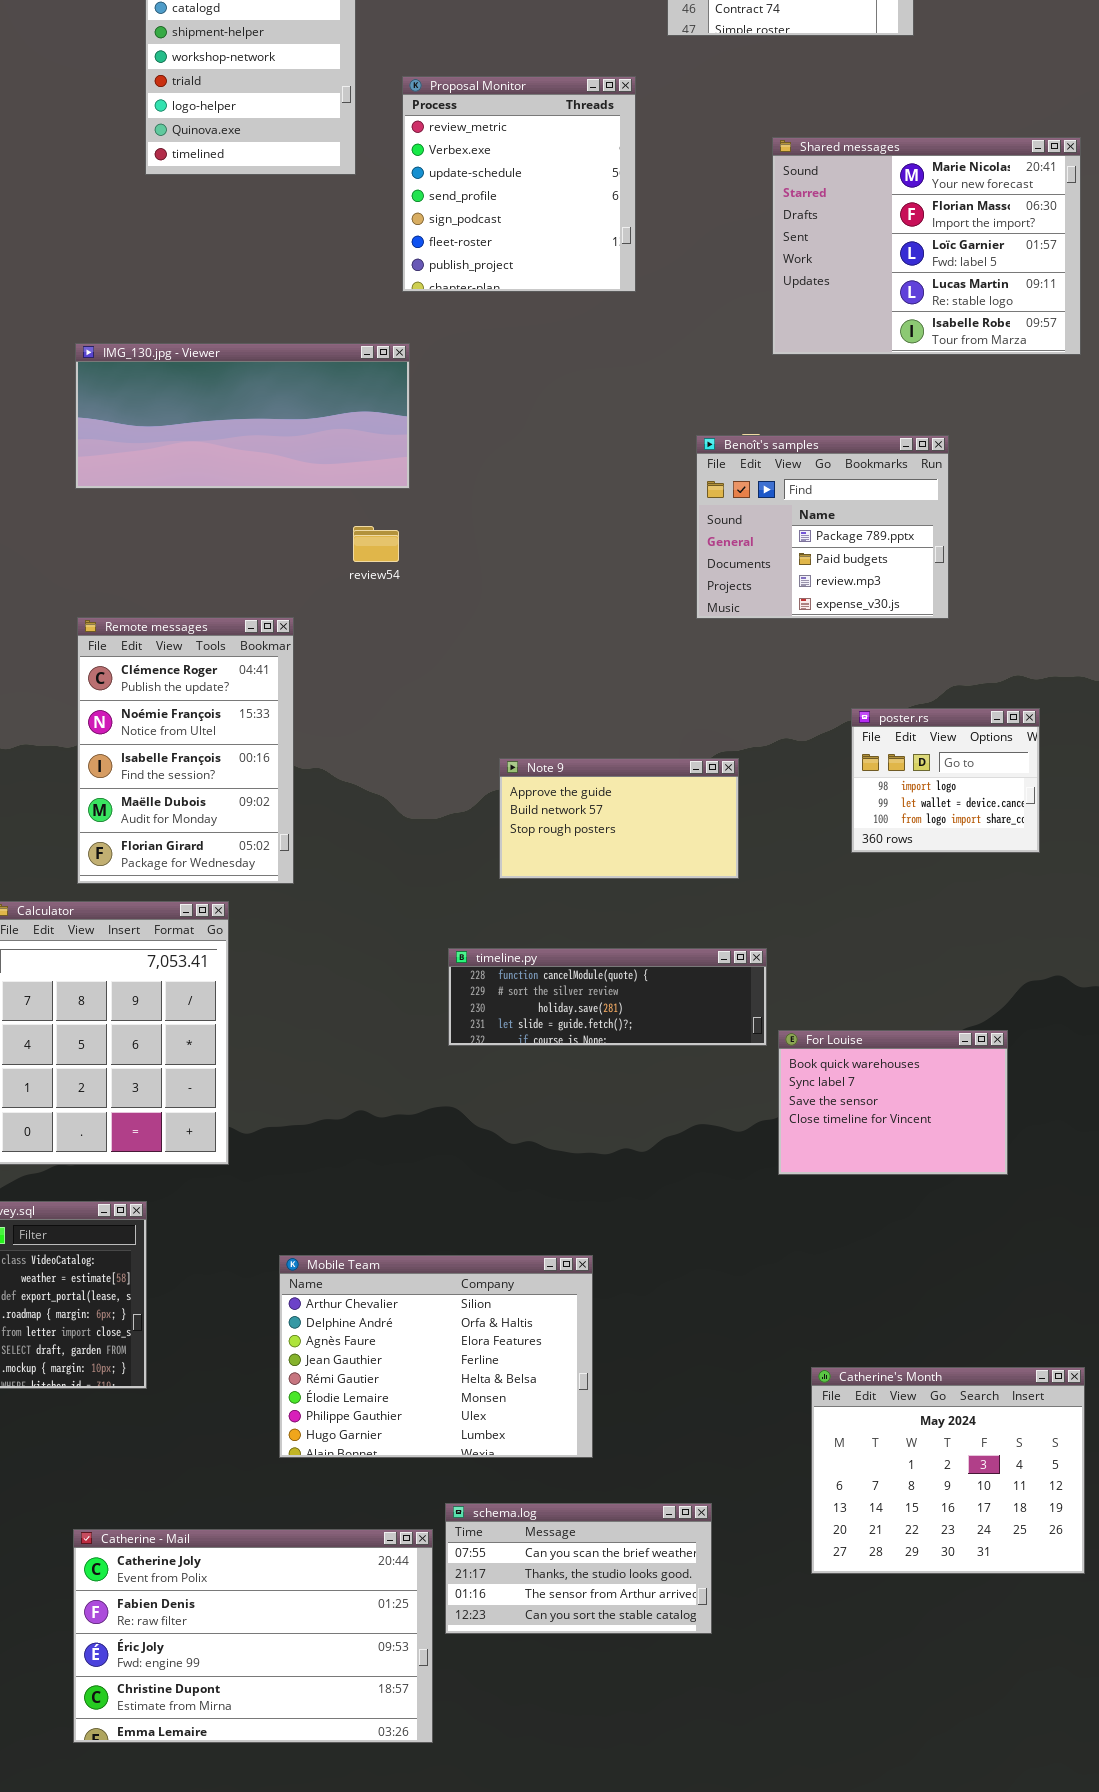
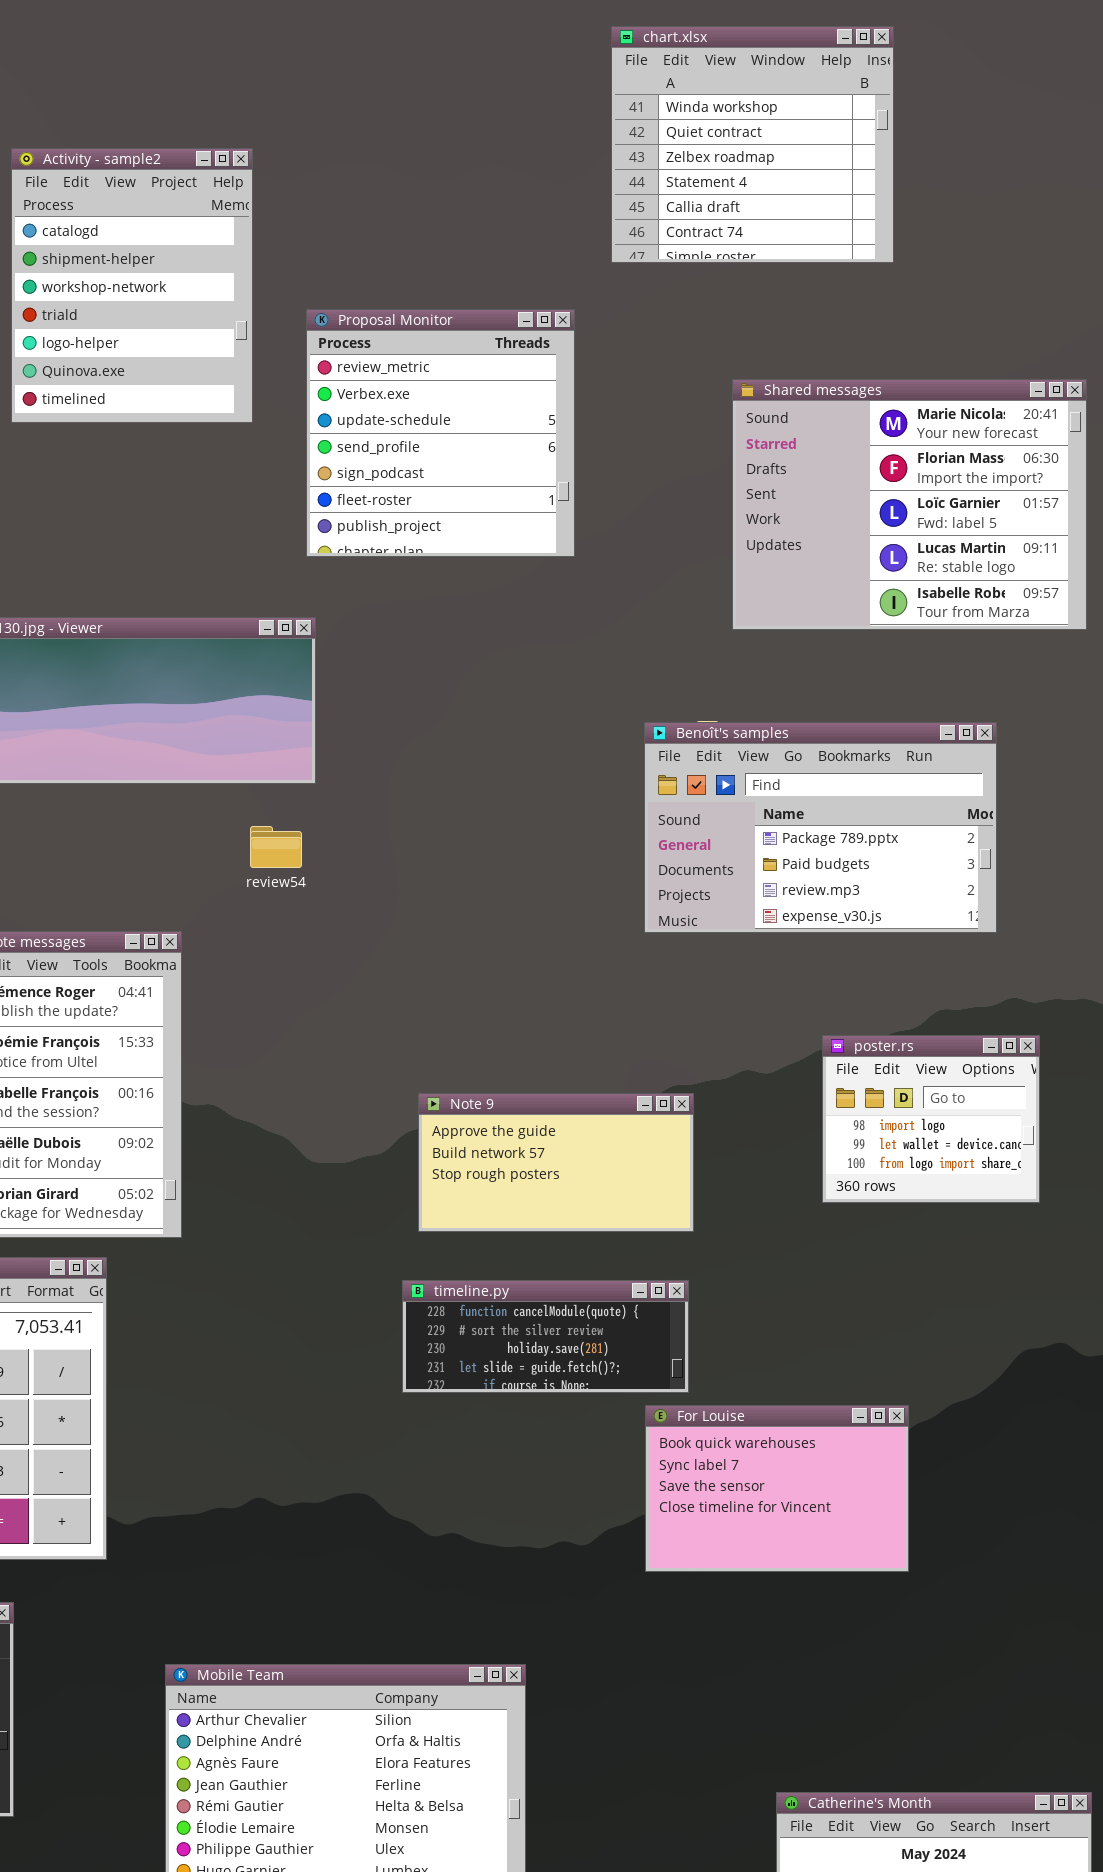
Benoît's samples: [696,435,949,619] -> [644,722,997,933], resized
timeline.py: [448,948,767,1046] -> [402,1280,689,1393], moved, resized
For Louise: [778,1030,1008,1175] -> [645,1405,909,1572], moved

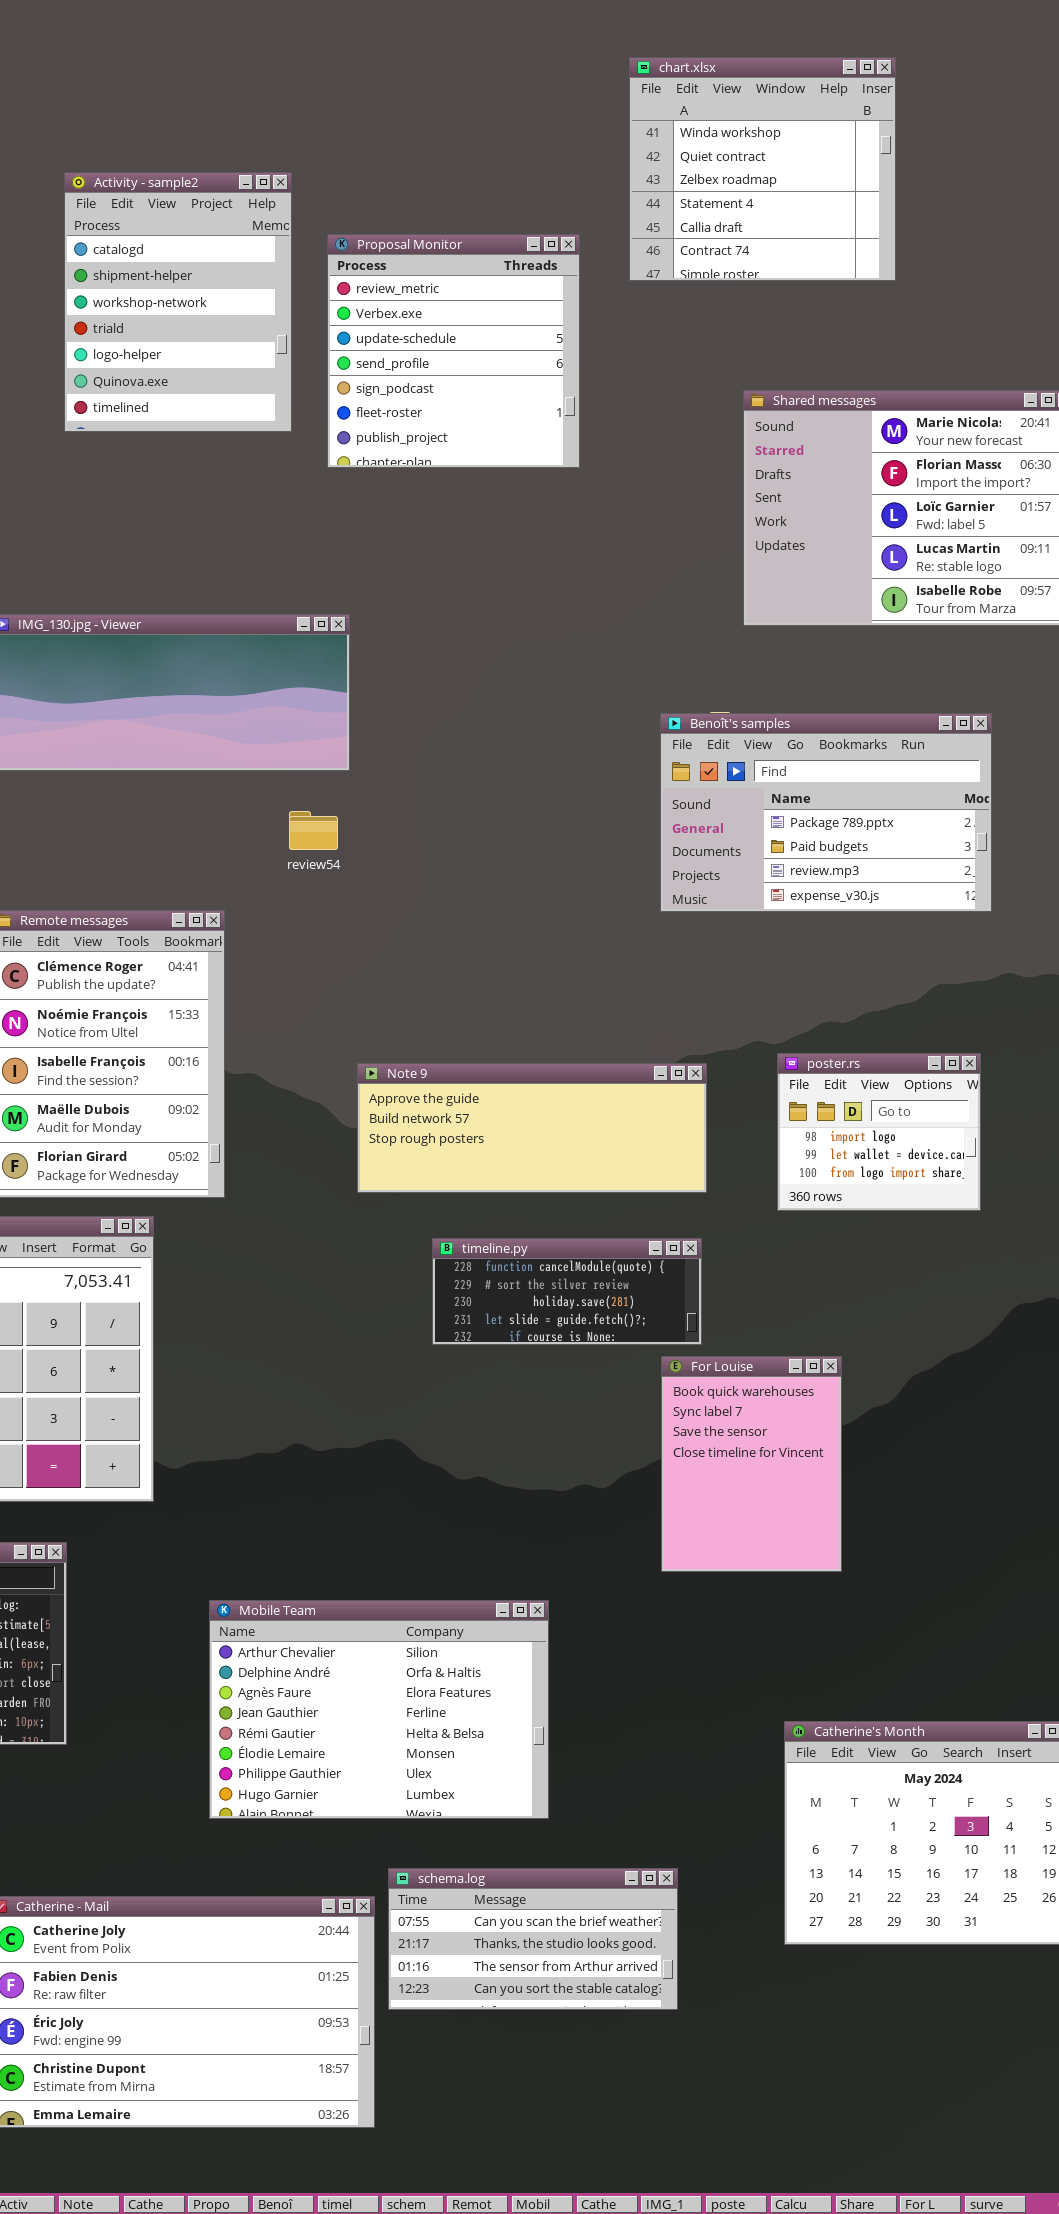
Proposal Monitor: [306,309,575,557] -> [327,234,580,468], moved
poster.rs: [822,1035,1040,1203] -> [777,1053,981,1211], moved
Note 9: [418,1093,694,1232] -> [357,1063,707,1193], resized
For Louise: [645,1405,909,1572] -> [661,1356,842,1572], resized

